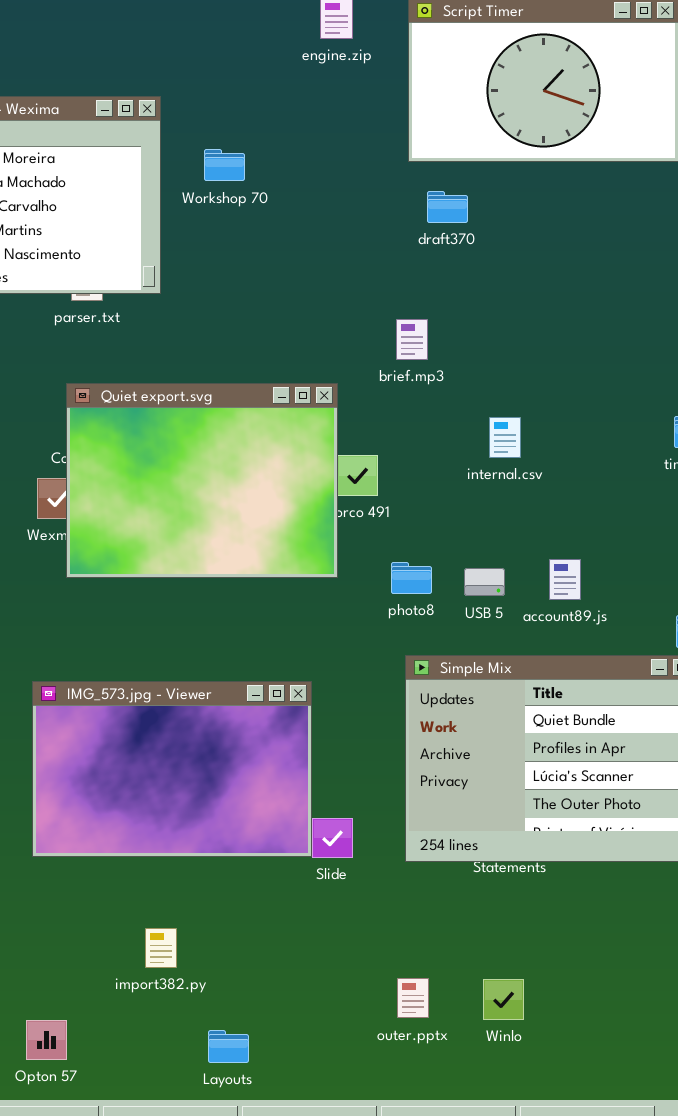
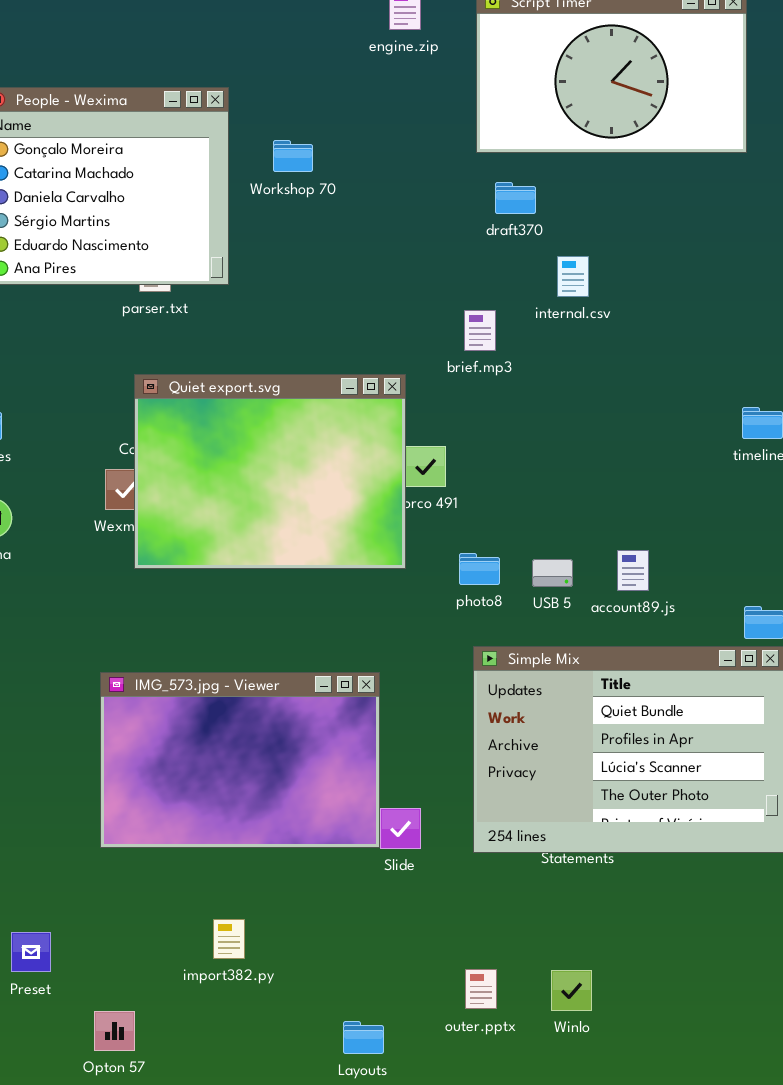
internal.csv: [489,417,521,458] -> [557,256,589,297], moved
Layouts: [208,1030,249,1063] -> [343,1021,384,1054], moved

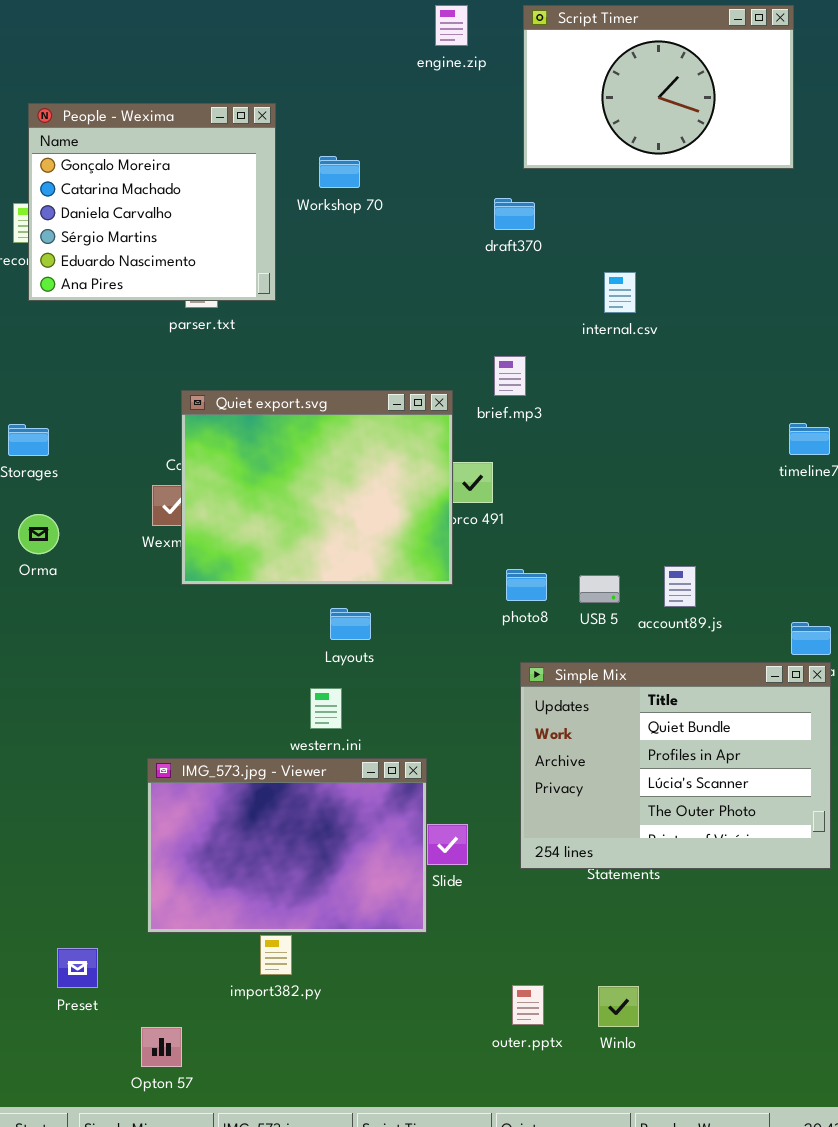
draft370: [495,182,536,214] -> [494,198,535,230], moved
brief.mp3: [464,310,496,351] -> [494,356,526,396], moved
IMG_573.jpg - Viewer: [100,672,380,848] -> [147,758,427,933], moved
Layouts: [343,1021,384,1054] -> [330,608,371,640], moved

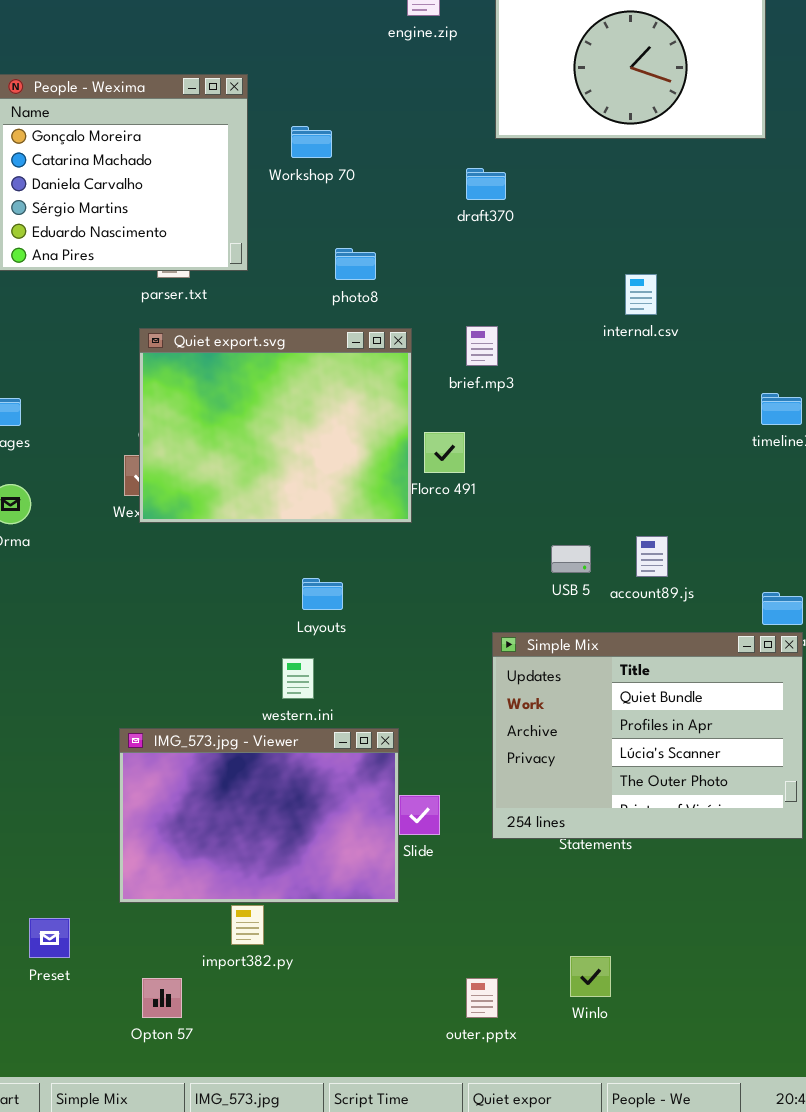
internal.csv: [604,272,636,313] -> [625,274,657,315], moved
Quiet export.svg: [181,390,453,585] -> [139,328,412,523], moved
photo8: [506,569,547,601] -> [335,248,376,280], moved
outer.pptx: [512,985,544,1025] -> [466,978,498,1018], moved
Opton 57: [141,1027,182,1067] -> [142,978,182,1018], moved

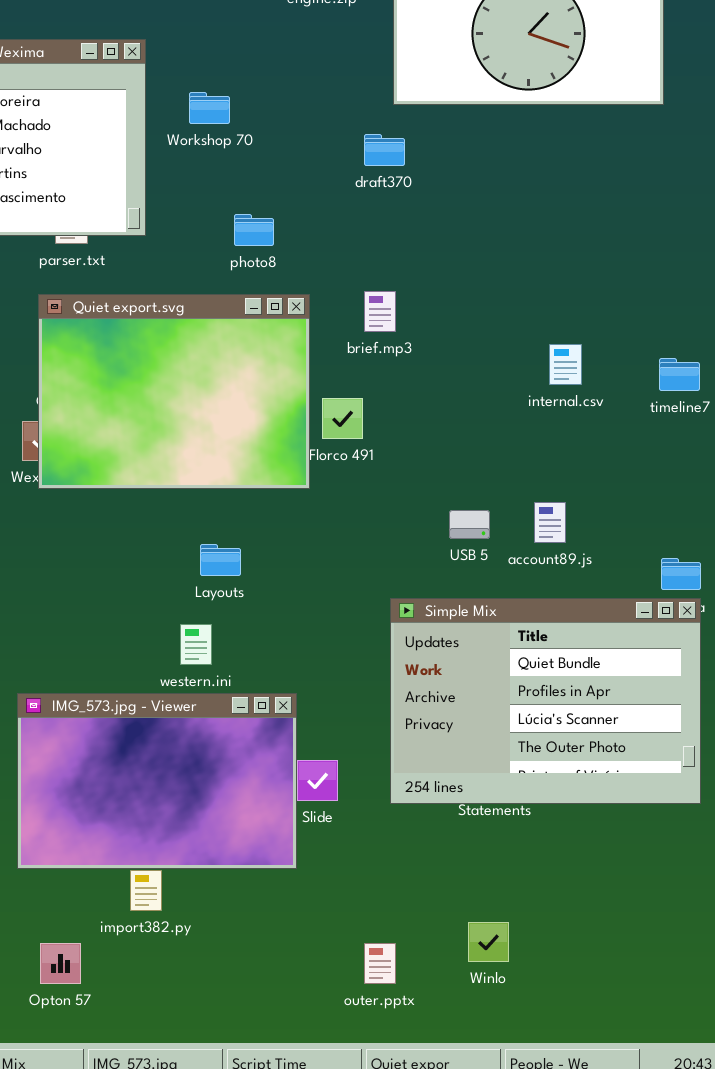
internal.csv: [625,274,657,315] -> [549,344,582,385], moved

